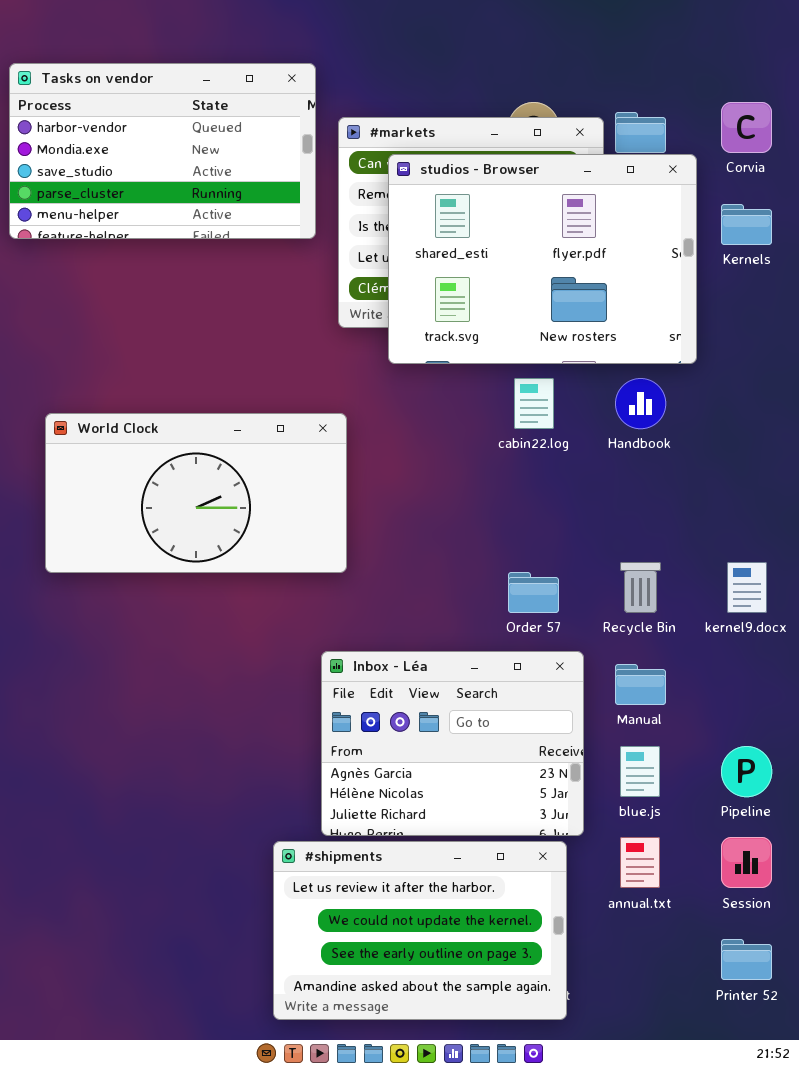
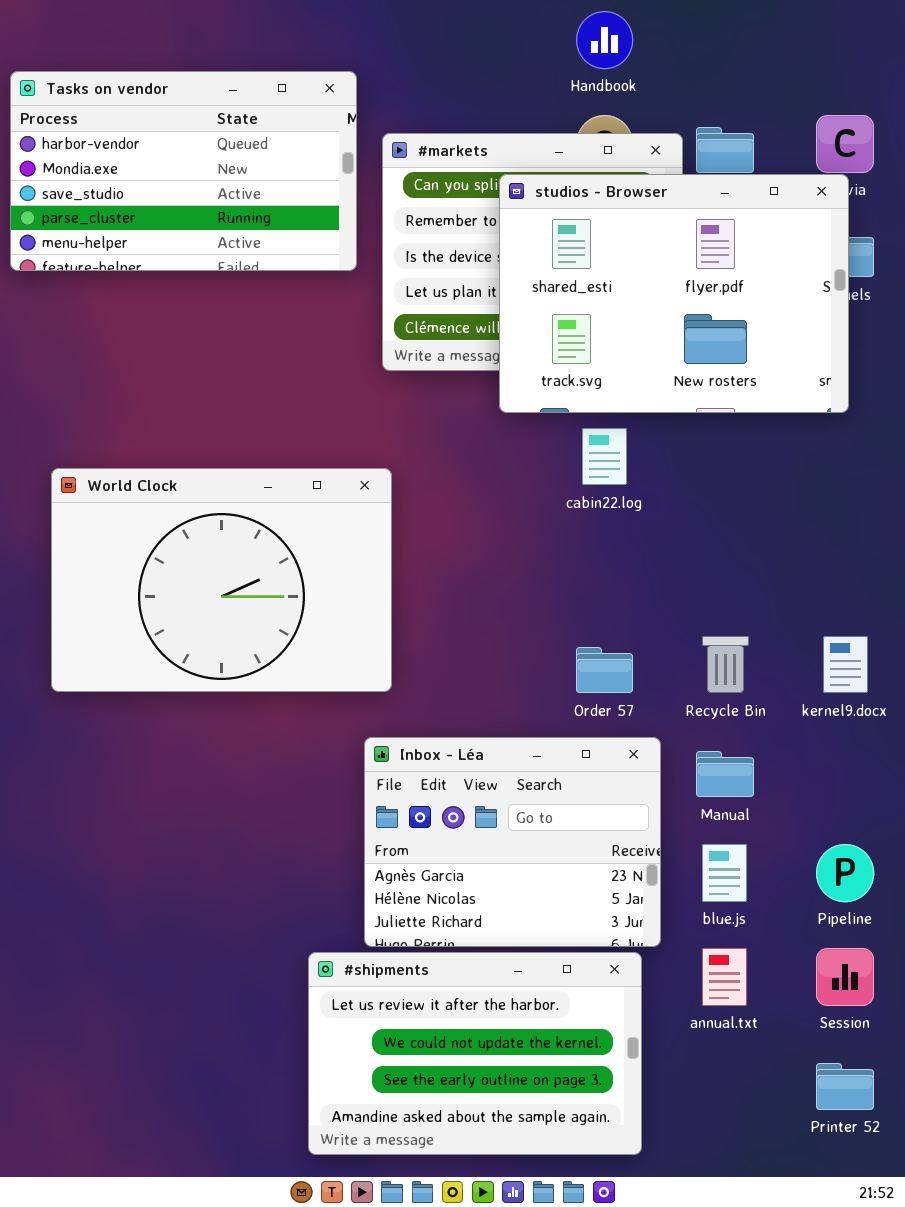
studios - Browser: [388,154,697,364] -> [499,174,849,413], moved
Handbook: [615,378,666,429] -> [576,11,633,69], moved
World Clock: [45,413,347,573] -> [51,468,392,692], resized

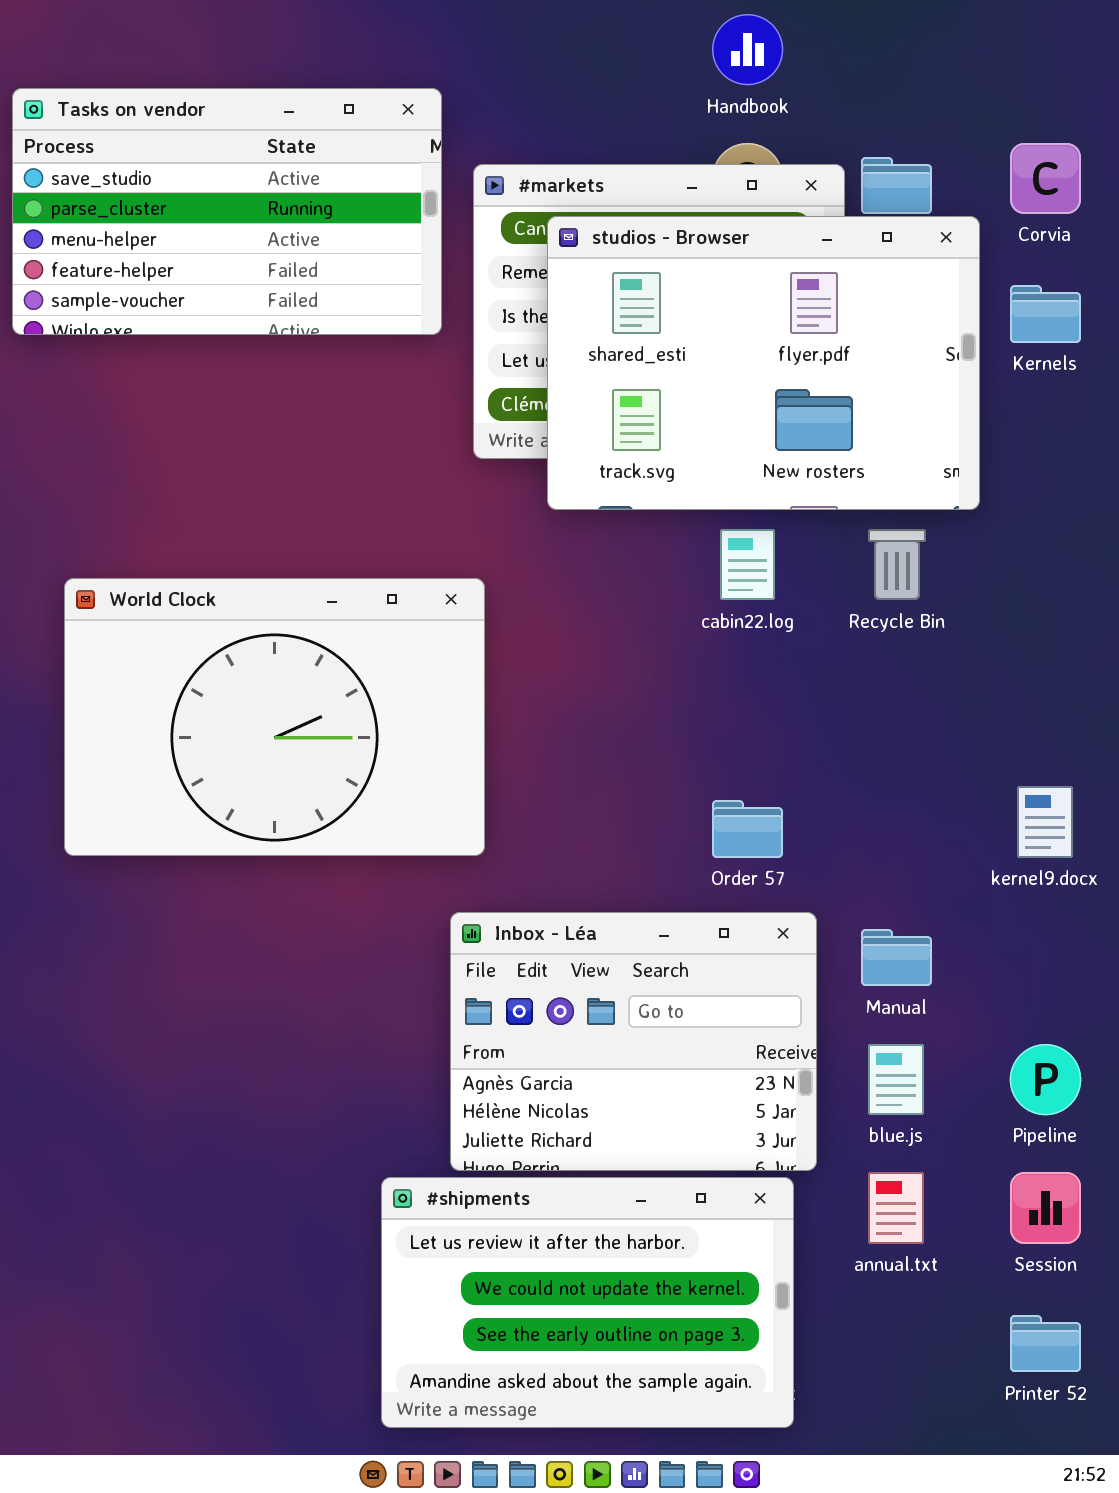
Tasks on vendor: [10,71,357,271] -> [12,88,442,335], scrolled down 2 rows
studios - Browser: [499,174,849,413] -> [547,216,980,510], moved
Recycle Bin: [702,636,749,693] -> [868,529,926,600], moved

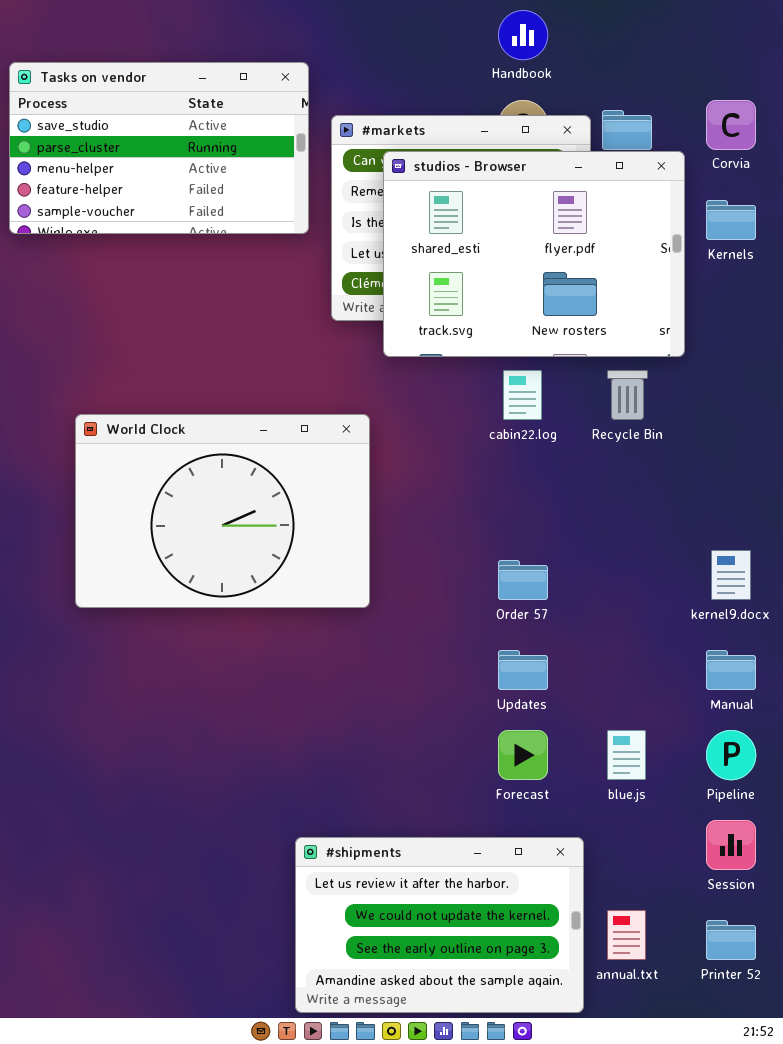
World Clock: [64,578,485,856] -> [75,414,370,608], moved
Inbox - Léa: [450,912,817,1171] -> none, closed
Manual: [861,929,932,986] -> [706,650,756,690], moved
annual.txt: [868,1172,924,1244] -> [607,910,646,960], moved
#shipments: [381,1177,794,1428] -> [295,837,584,1013], moved

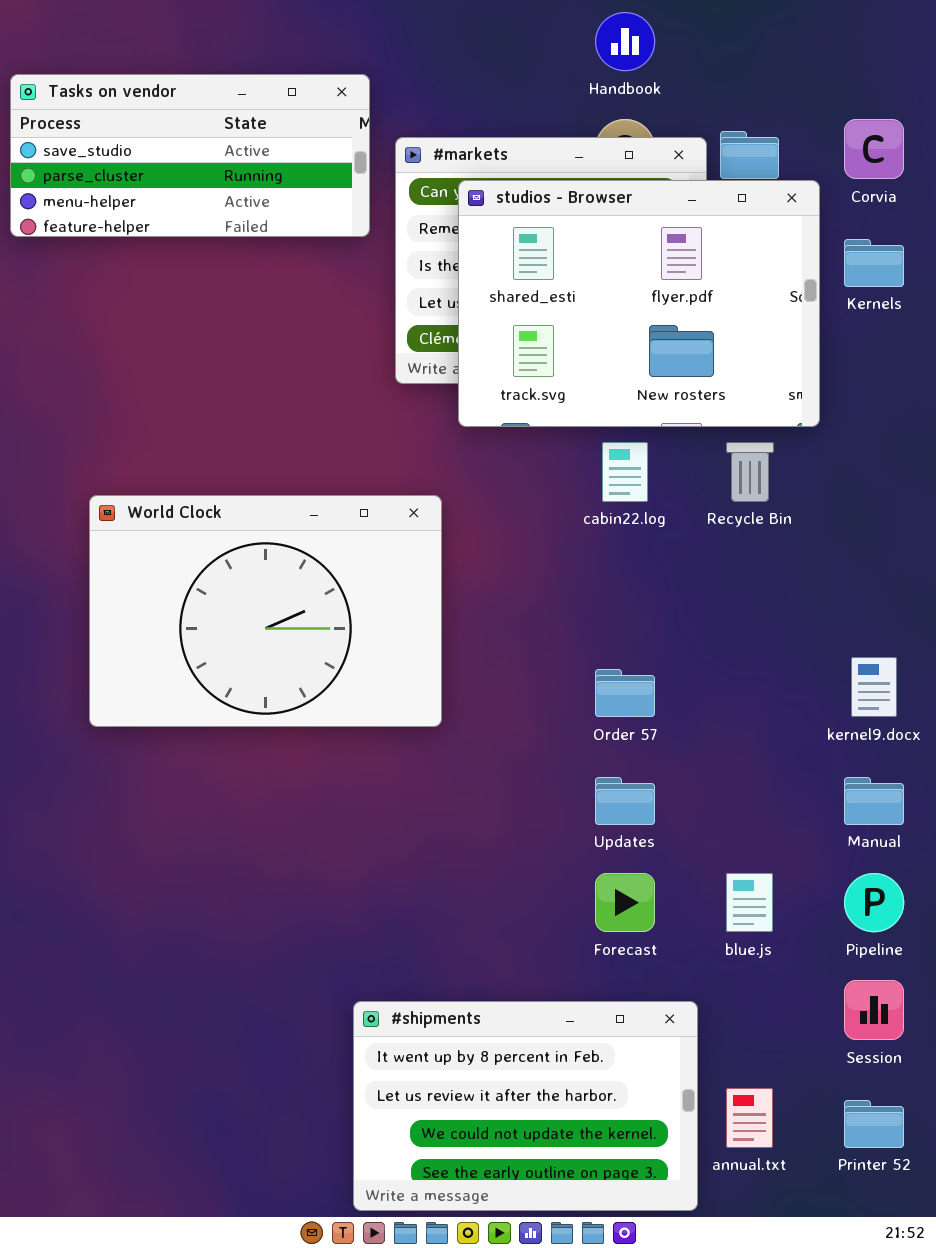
Tasks on vendor: [9,62,309,234] -> [10,74,370,237], resized
#shipments: [295,837,584,1013] -> [353,1001,698,1211], scrolled up 1 row

